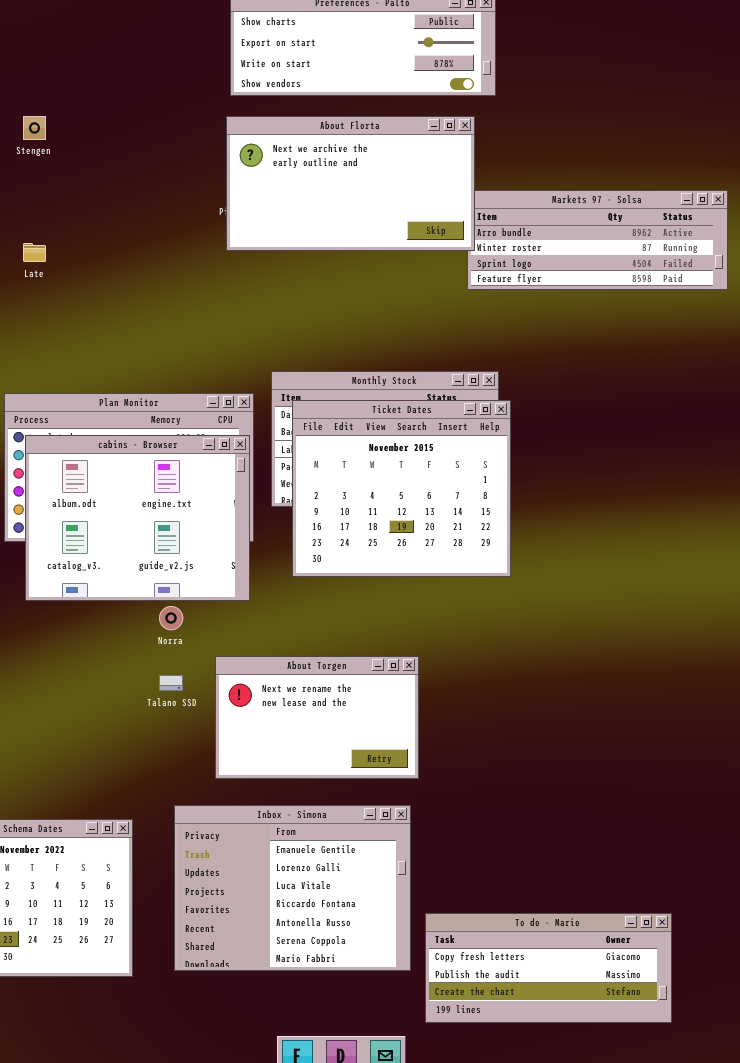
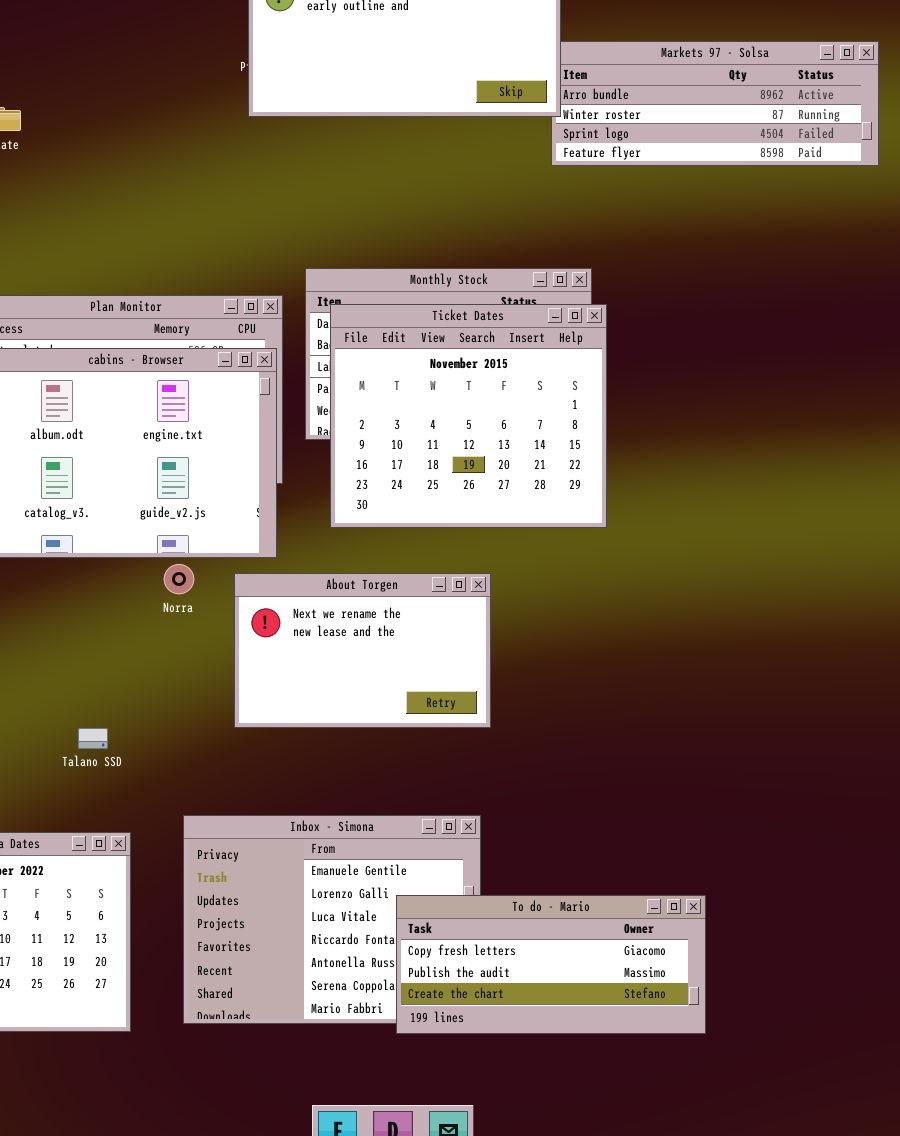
About Torgen: [215,656,419,779] -> [234,573,491,728], moved
Talano SSD: [159,675,183,691] -> [78,728,108,749], moved
To do - Mario: [425,913,672,1023] -> [396,895,706,1034], moved

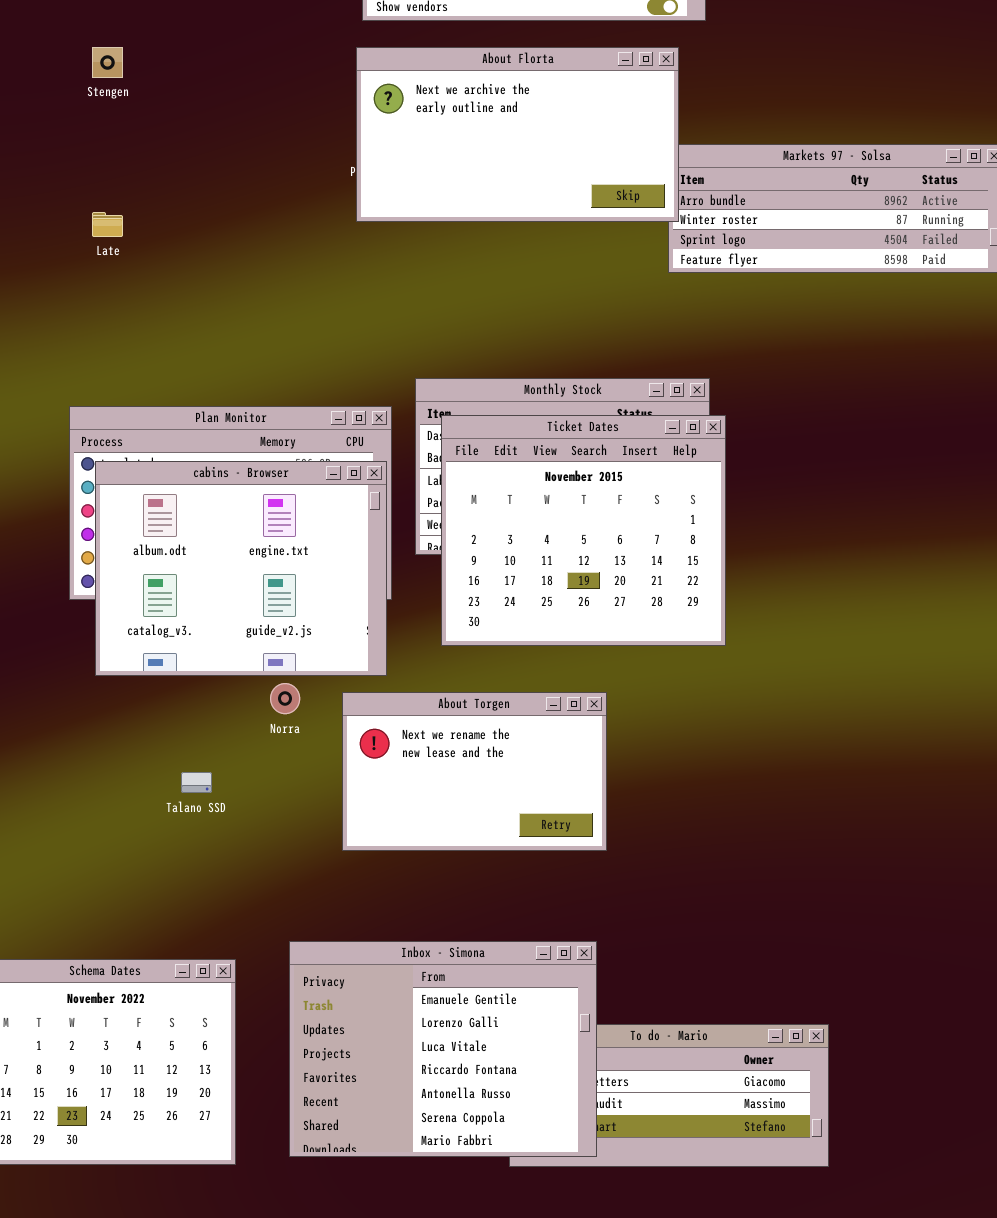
Talano SSD: [78,728,108,749] -> [181,772,212,793], moved
Inbox - Simona: [183,815,481,1024] -> [289,941,597,1157], raised

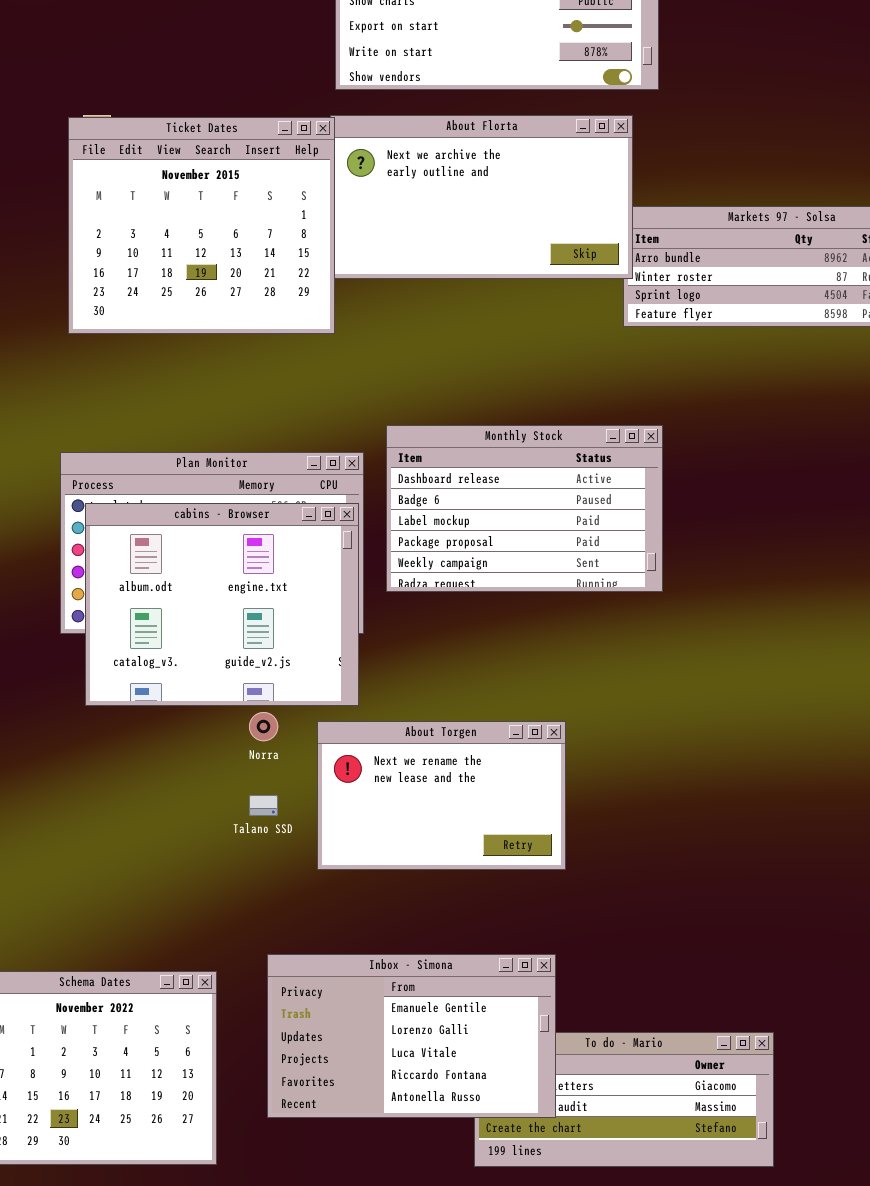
Ticket Dates: [441,415,726,646] -> [68,117,335,334], moved
Talano SSD: [181,772,212,793] -> [249,795,278,816], moved
Inbox - Simona: [289,941,597,1157] -> [267,954,556,1118], resized

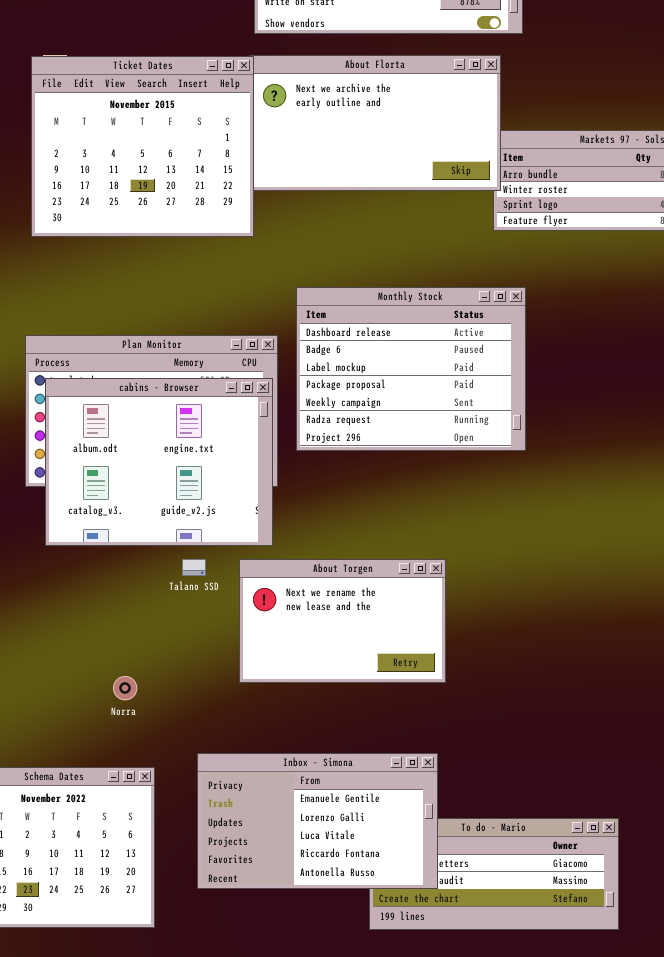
Monthly Stock: [386,425,663,592] -> [296,287,526,451], resized
Norra: [249,712,278,741] -> [113,676,137,700], moved
Talano SSD: [249,795,278,816] -> [182,559,206,576], moved

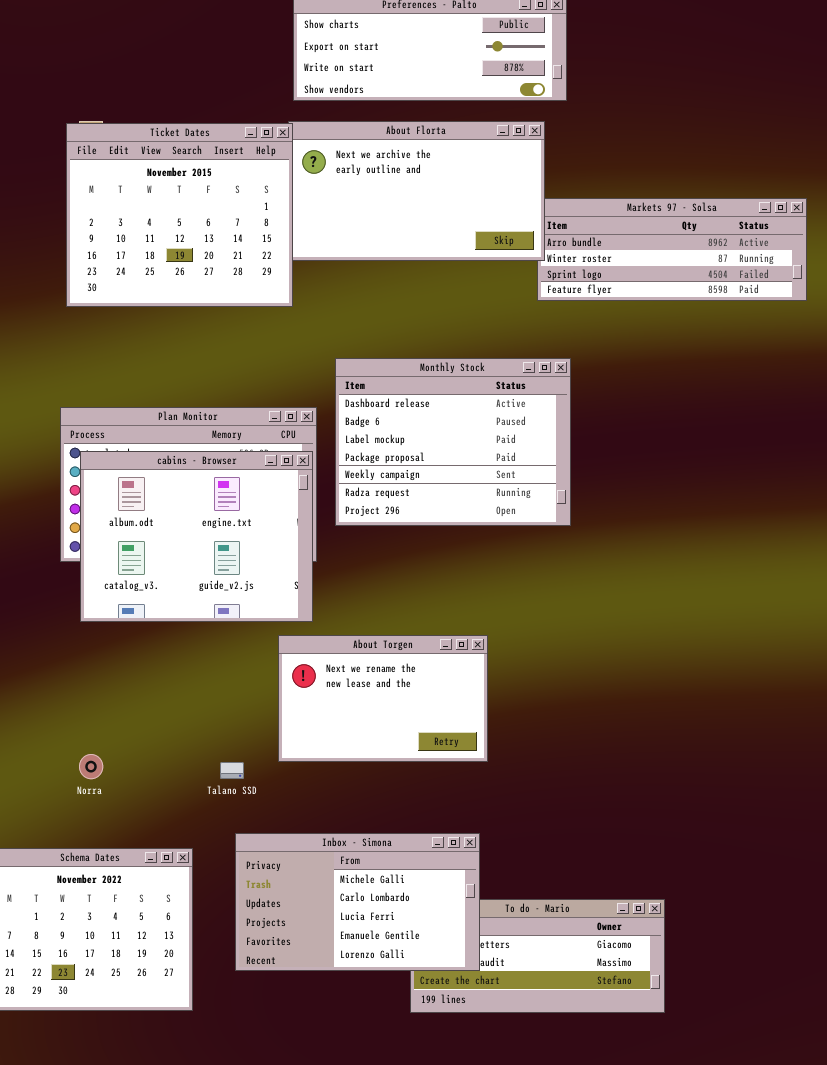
Talano SSD: [182,559,206,576] -> [220,762,244,779], moved
Norra: [113,676,137,700] -> [79,754,103,779], moved
Inbox - Simona: [197,753,438,889] -> [235,833,480,971], scrolled up 3 rows

